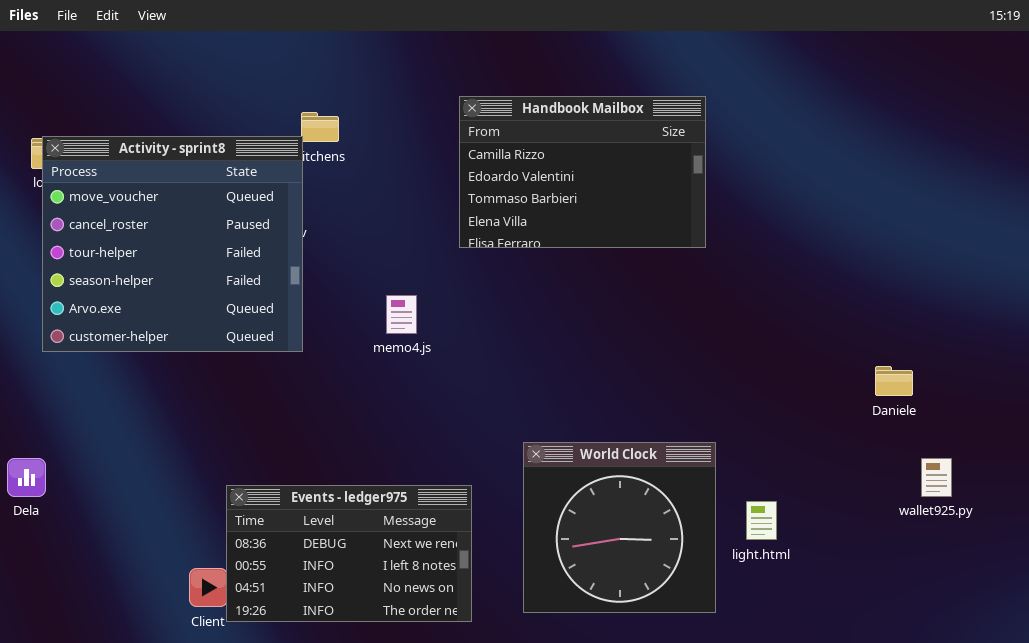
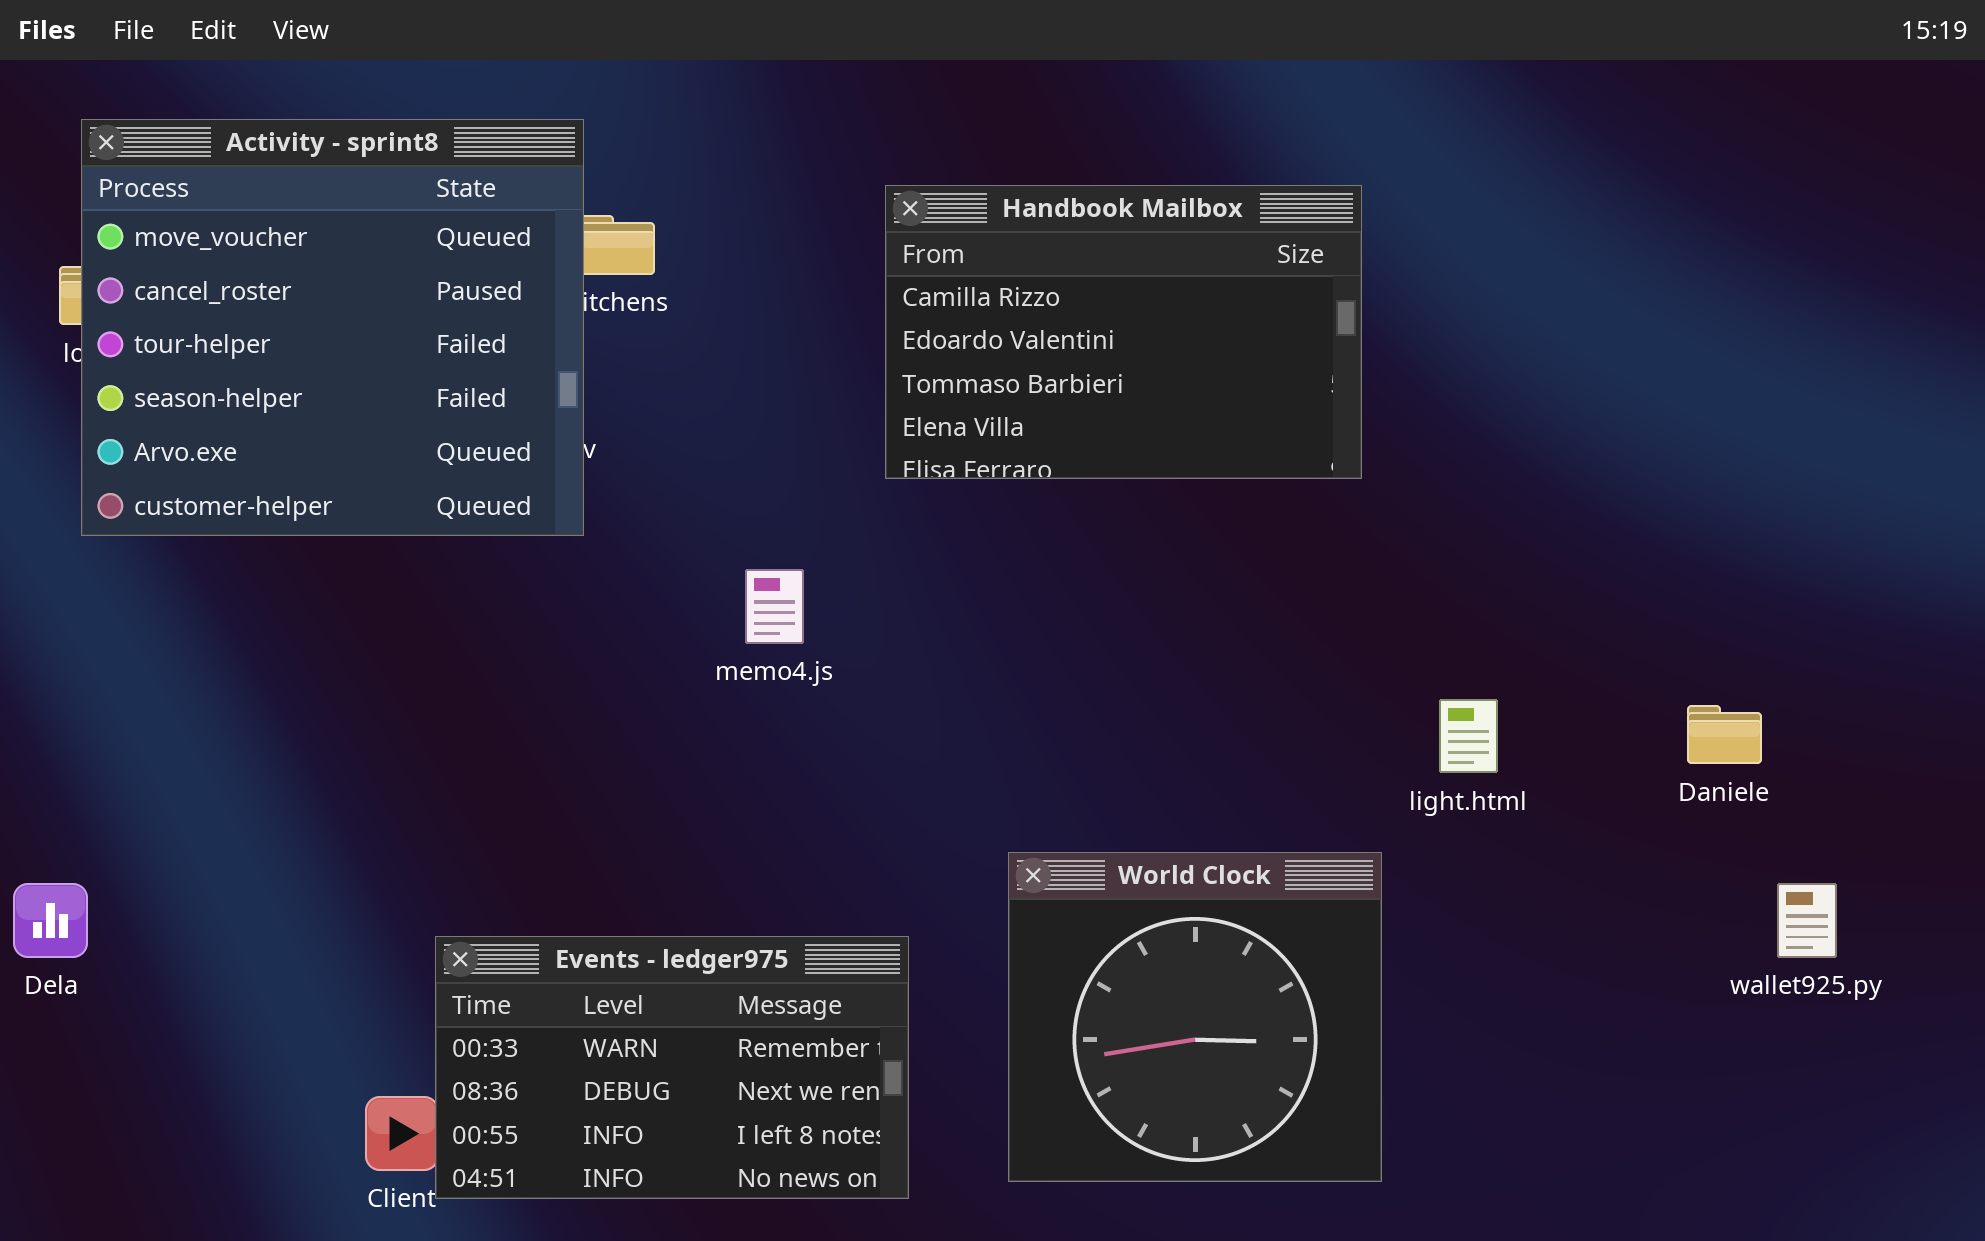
Activity - sprint8: [42,136,303,352] -> [81,119,584,536], moved
Events - ledger975: [226,485,472,622] -> [435,936,909,1199], scrolled up 1 row
light.html: [746,501,777,540] -> [1439,699,1498,773], moved

